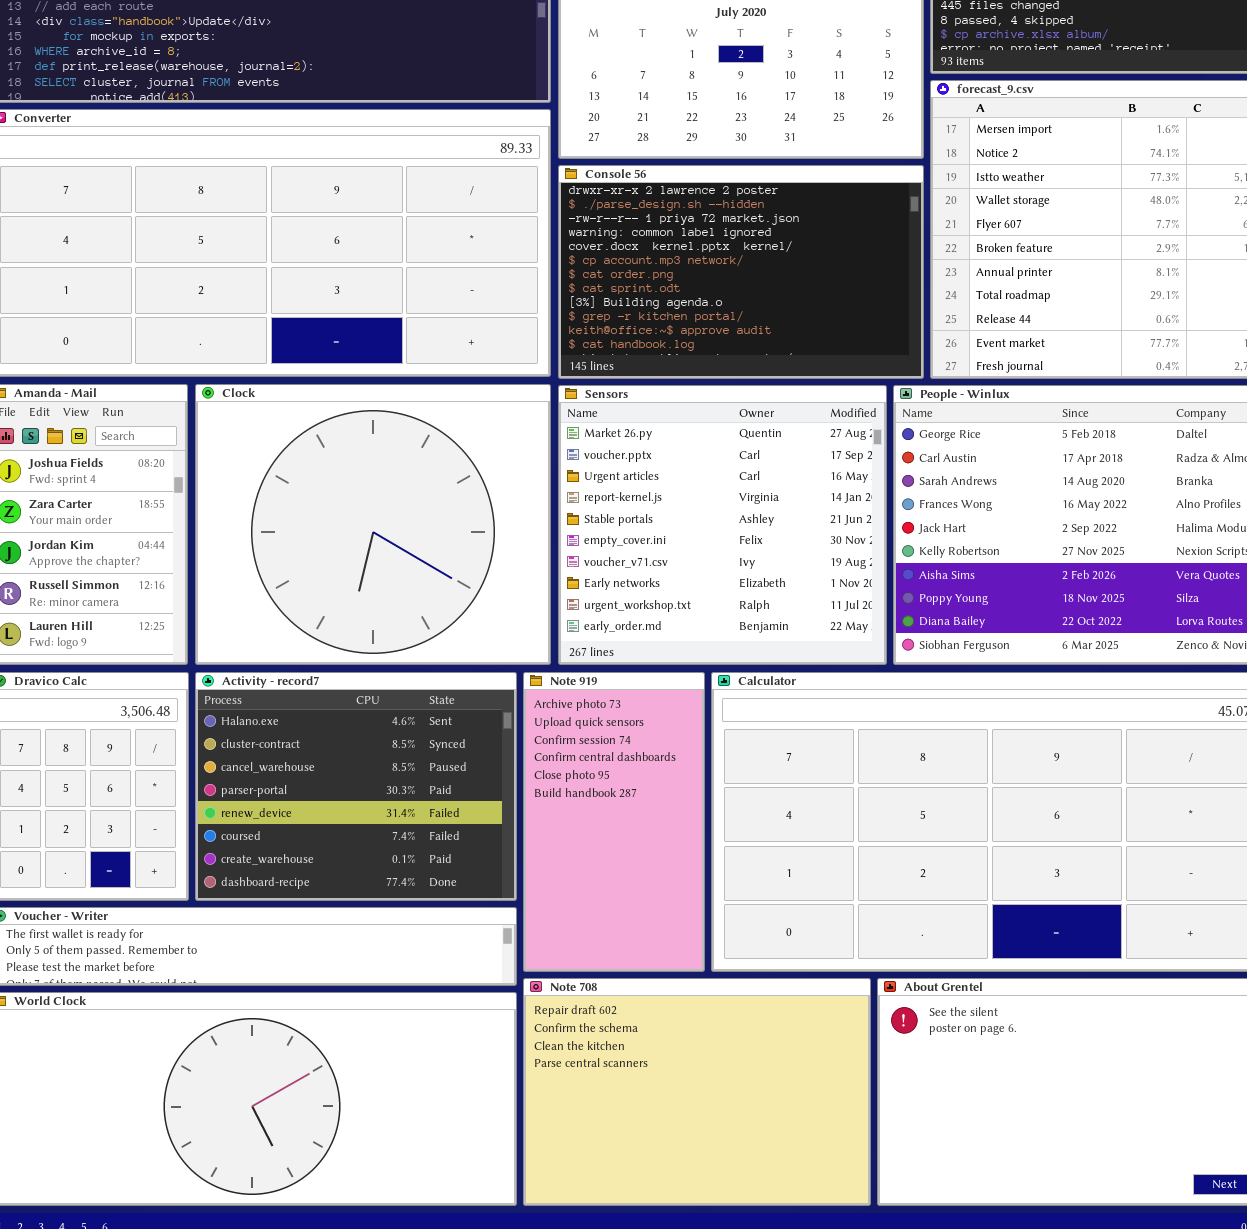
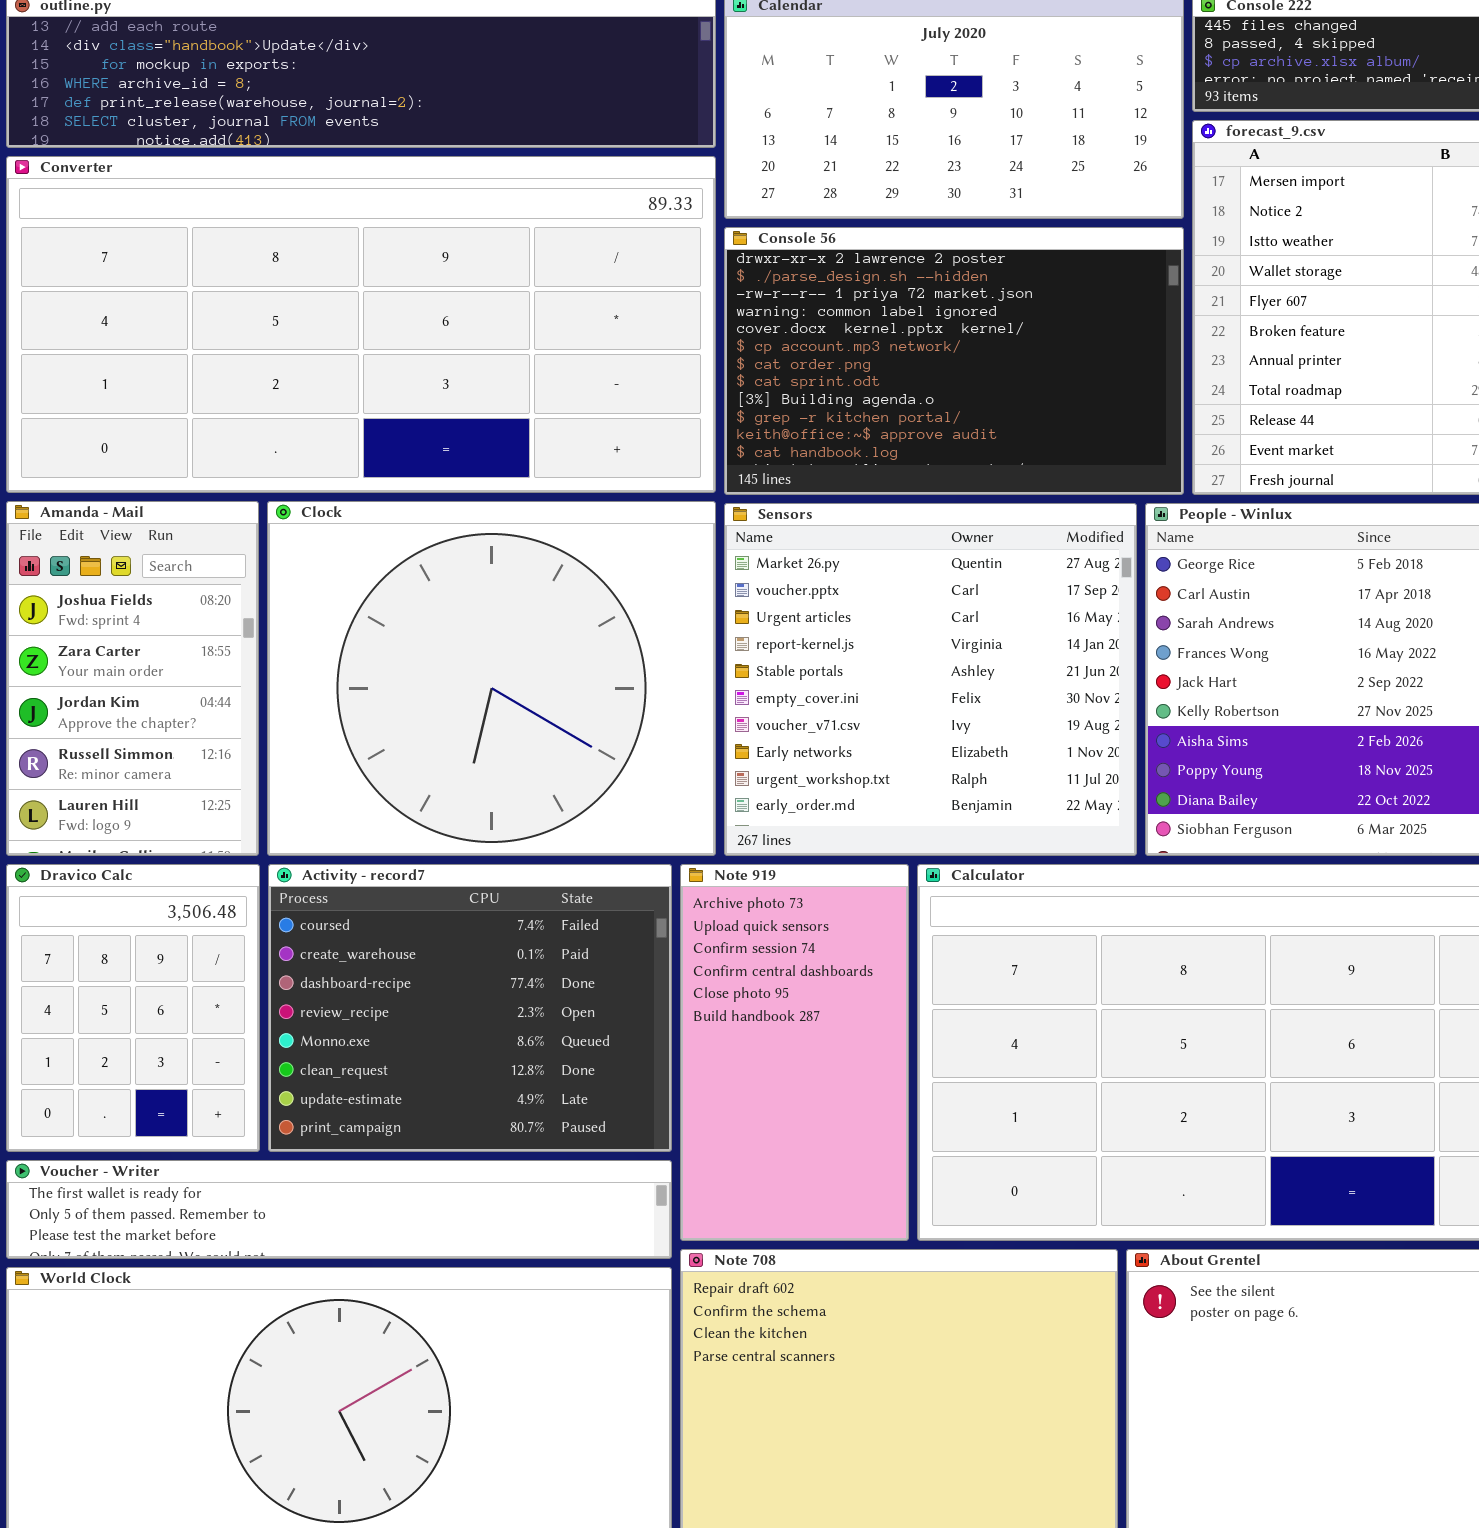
Activity - record7: [195,672,517,901] -> [268,864,672,1152], scrolled down 5 rows

